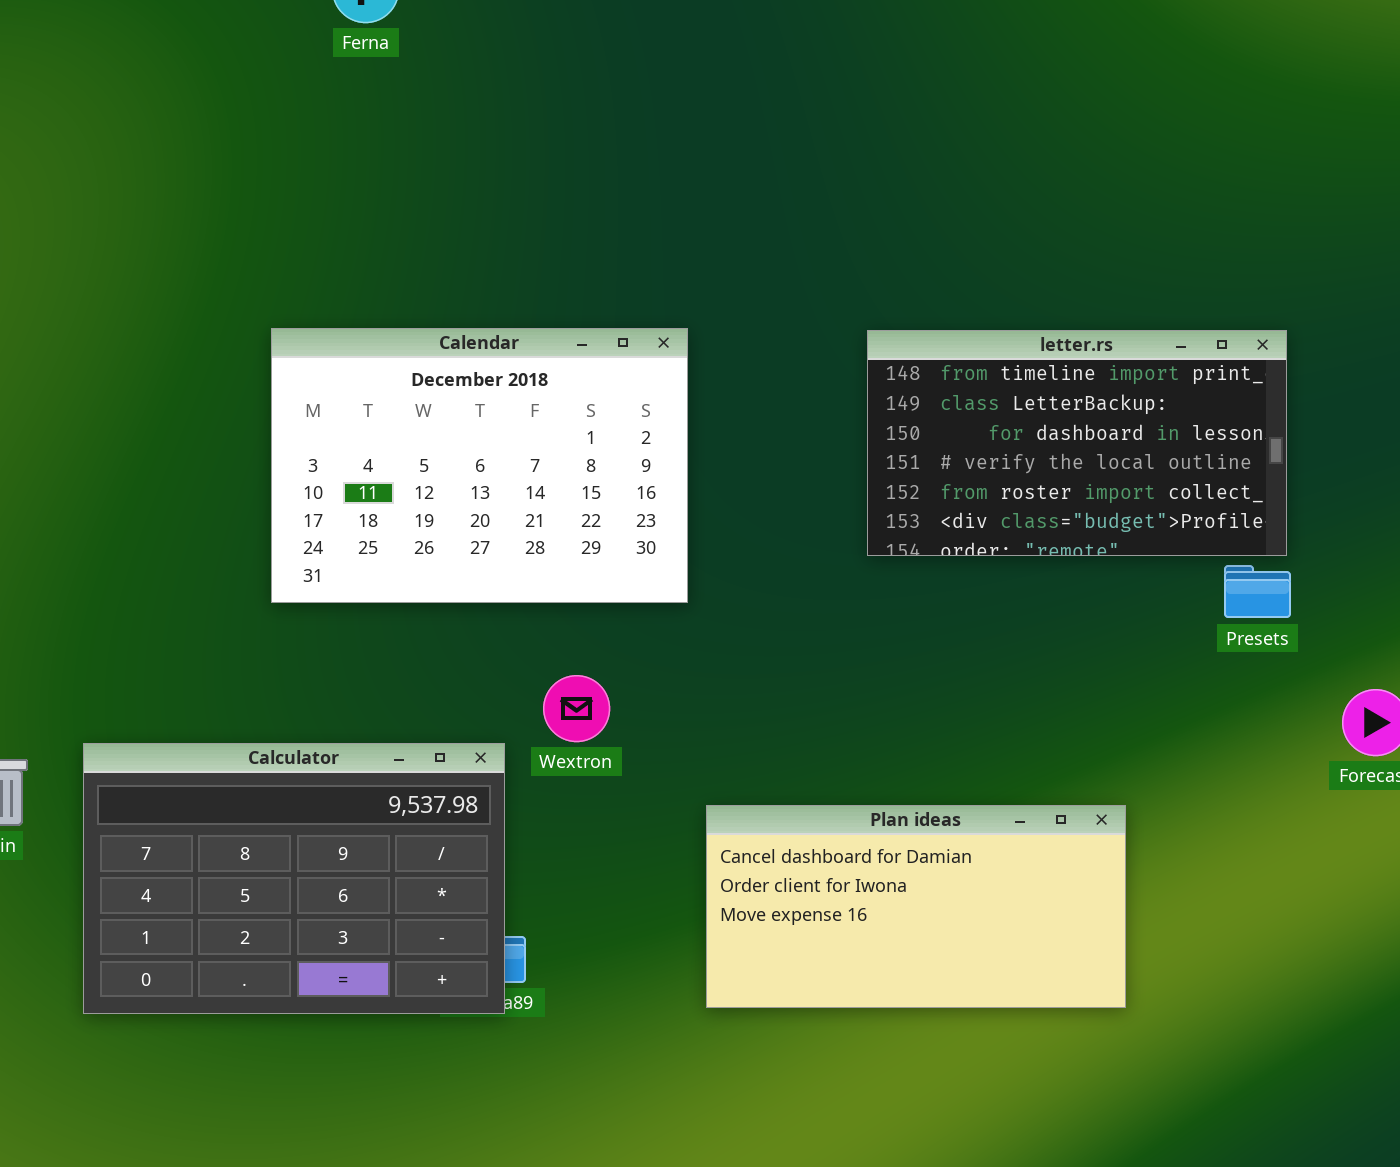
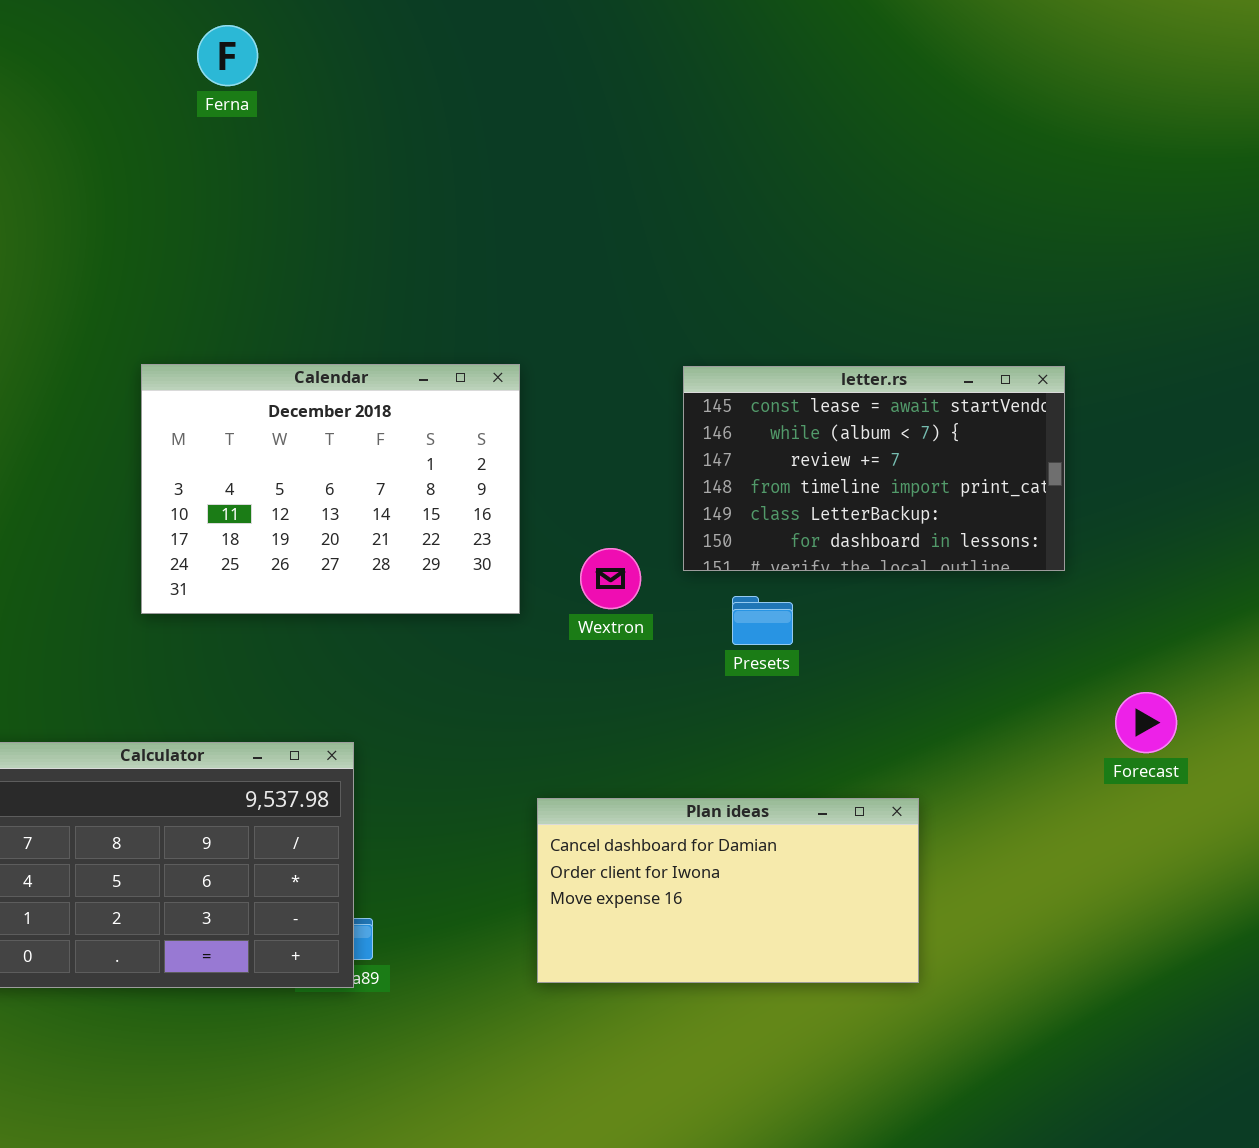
letter.rs: [867,330,1287,556] -> [683,366,1065,571], scrolled up 3 rows
Presets: [1224,565,1291,618] -> [732,596,793,645], moved
Wextron: [543,675,610,742] -> [580,548,641,609], moved

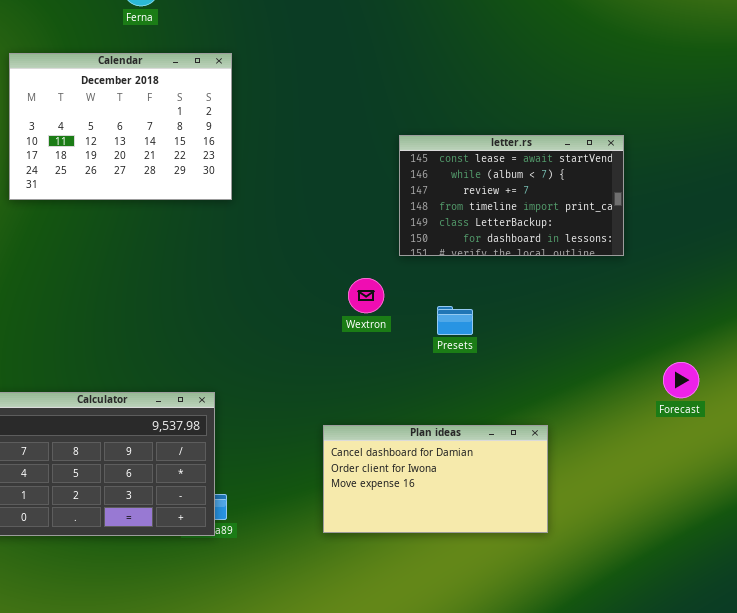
Calendar: [141,364,520,614] -> [9,53,232,200], moved
letter.rs: [683,366,1065,571] -> [399,135,624,256], moved

